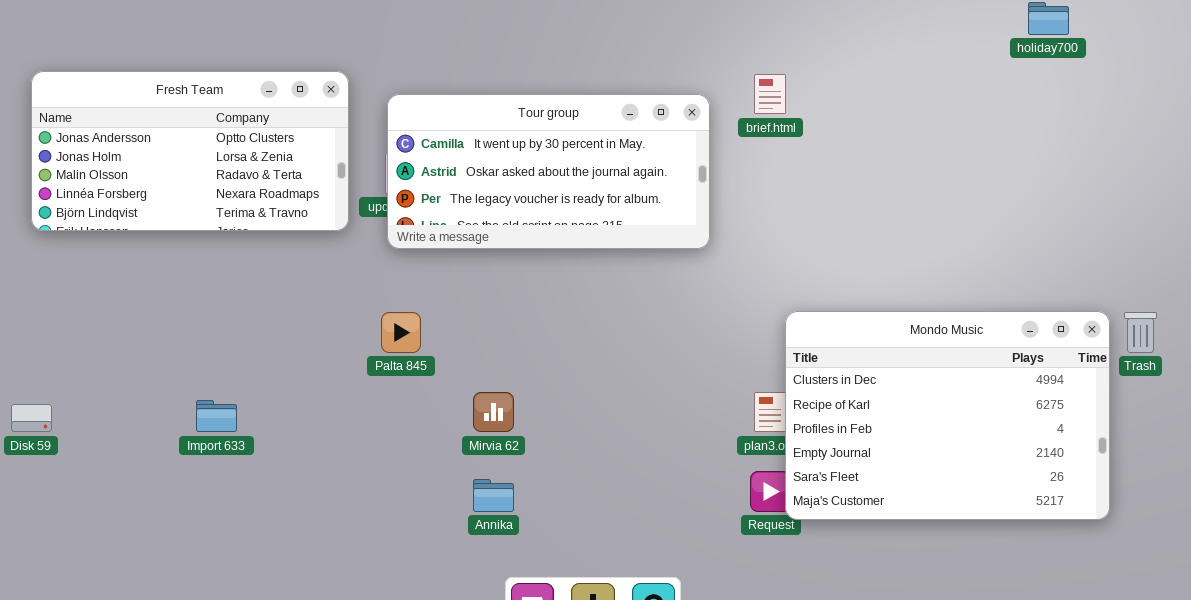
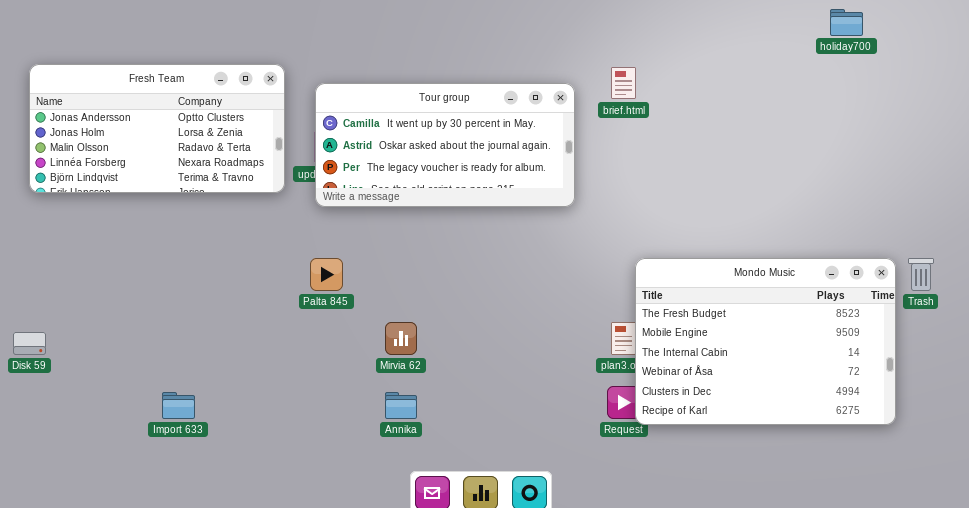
Mondo Music: [785,311,1110,520] -> [635,258,896,425], scrolled up 4 rows
Import 633: [196,400,237,432] -> [162,392,195,419], moved

